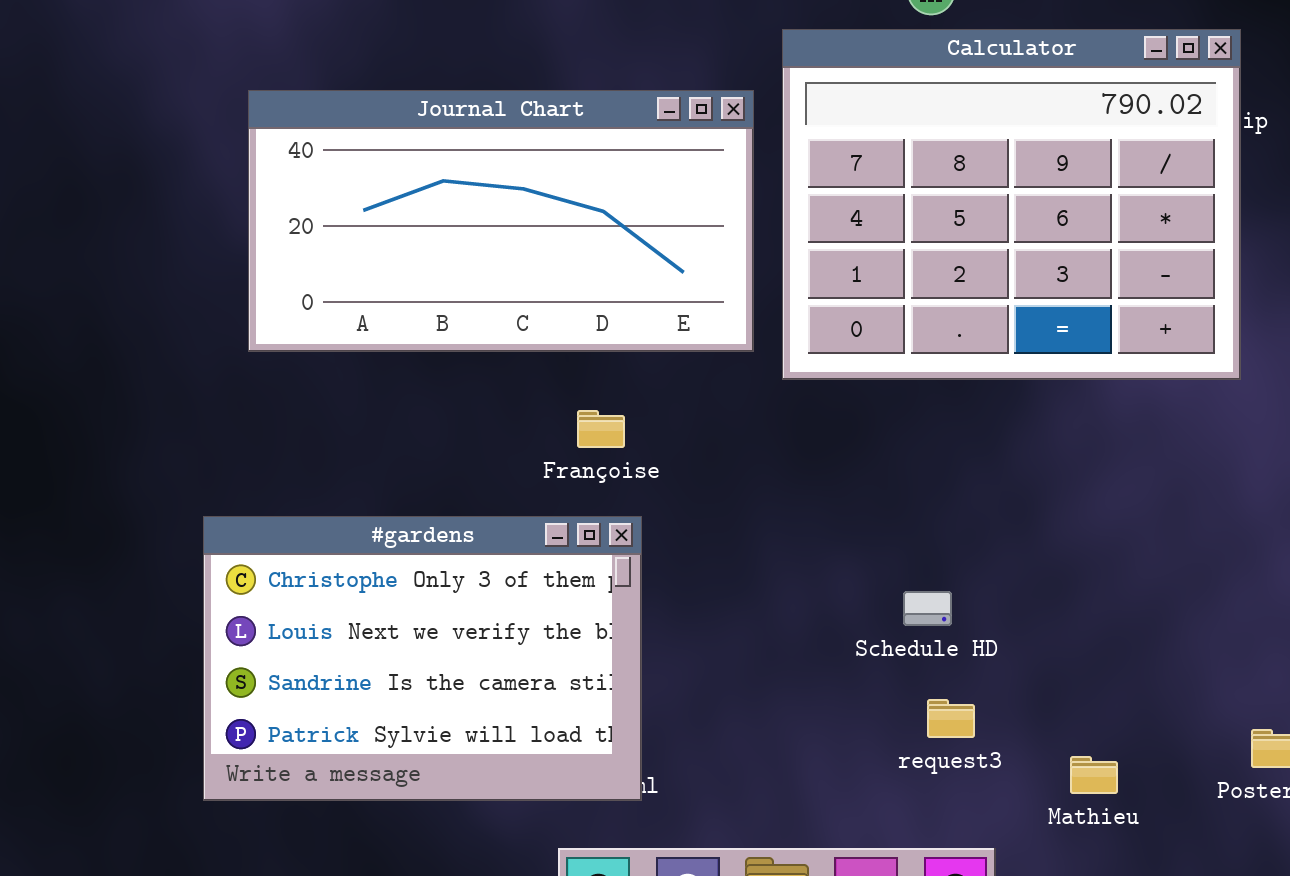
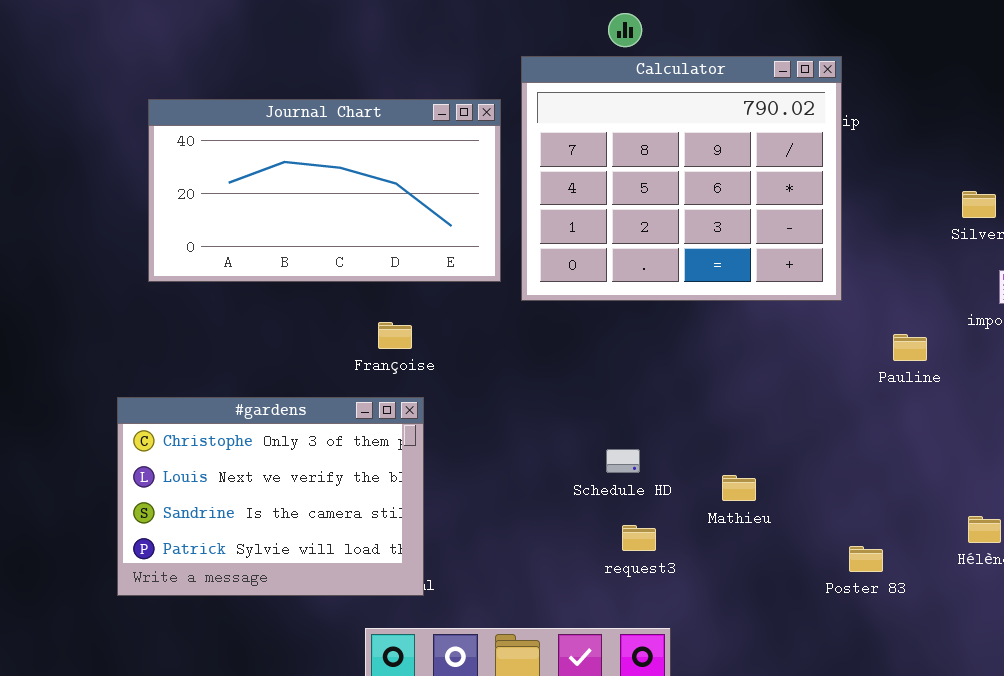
Mathieu: [1070,756,1118,794] -> [722,475,756,501], moved

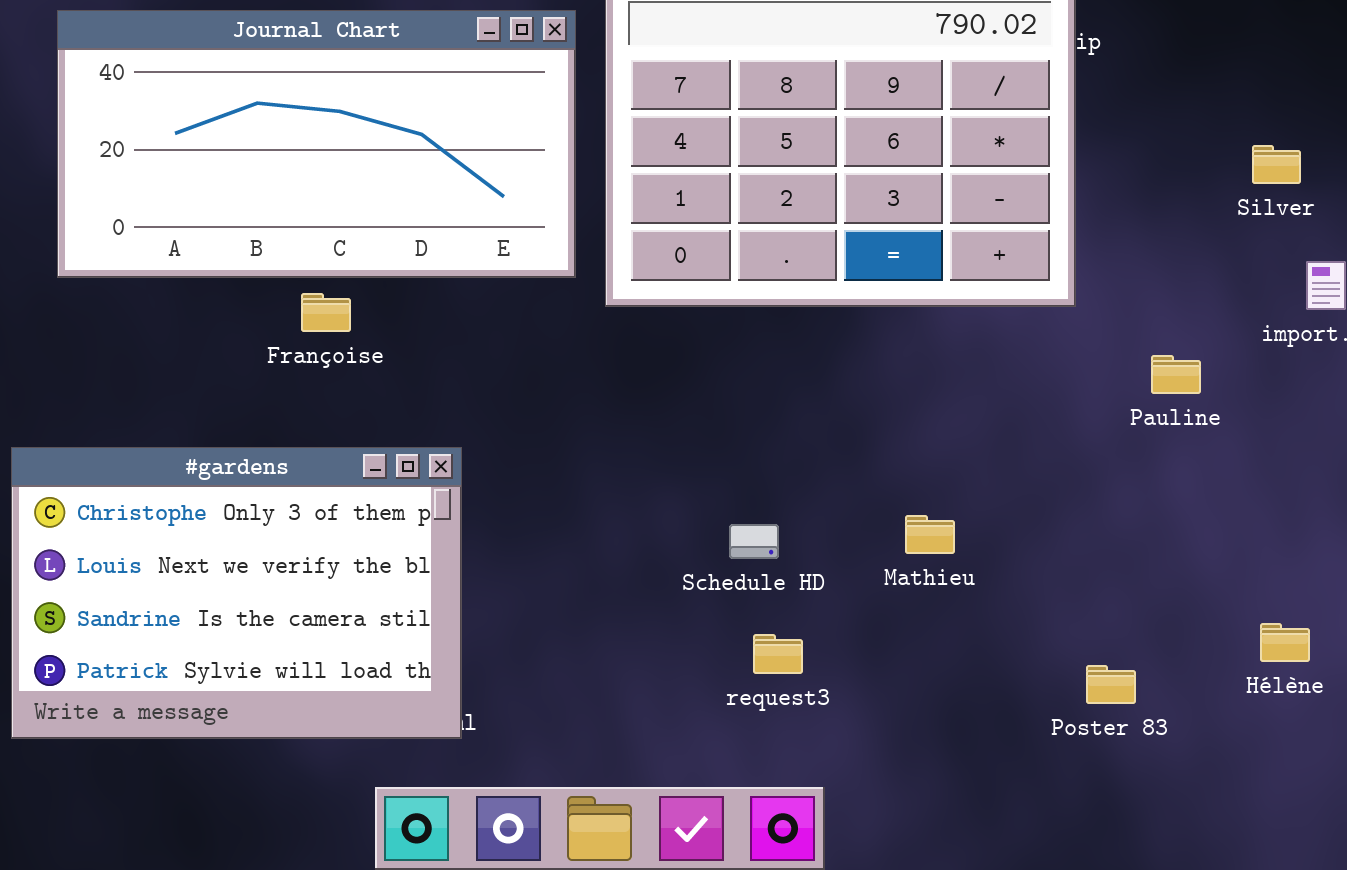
Françoise: [378,322,412,349] -> [301,293,351,332], moved
Mathieu: [722,475,756,501] -> [905,515,955,554], moved

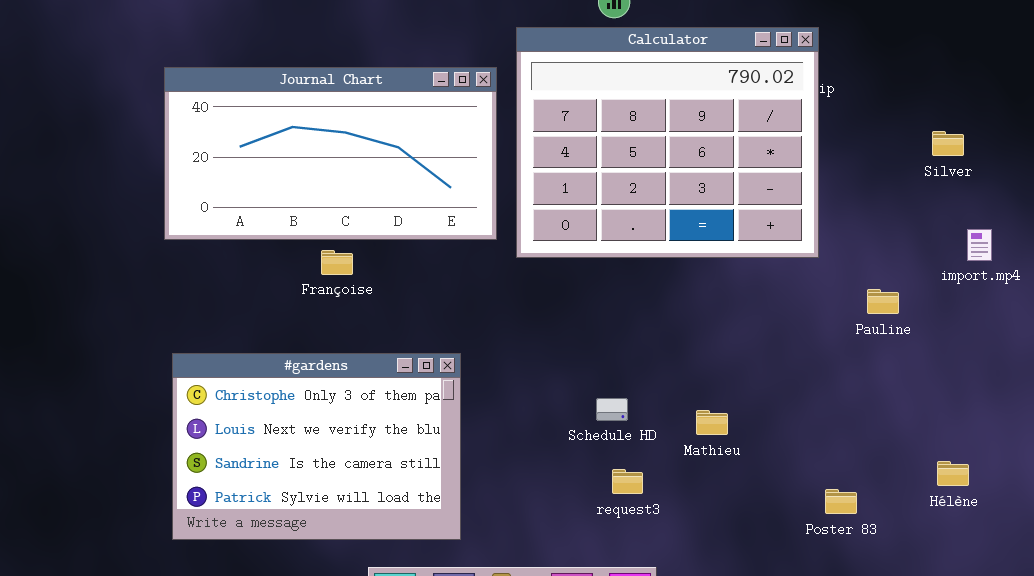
Silver: [1252,145,1301,184] -> [932,131,964,156], moved
#gardens: [11,447,462,739] -> [172,353,461,540], moved
Mathieu: [905,515,955,554] -> [696,410,728,435], moved

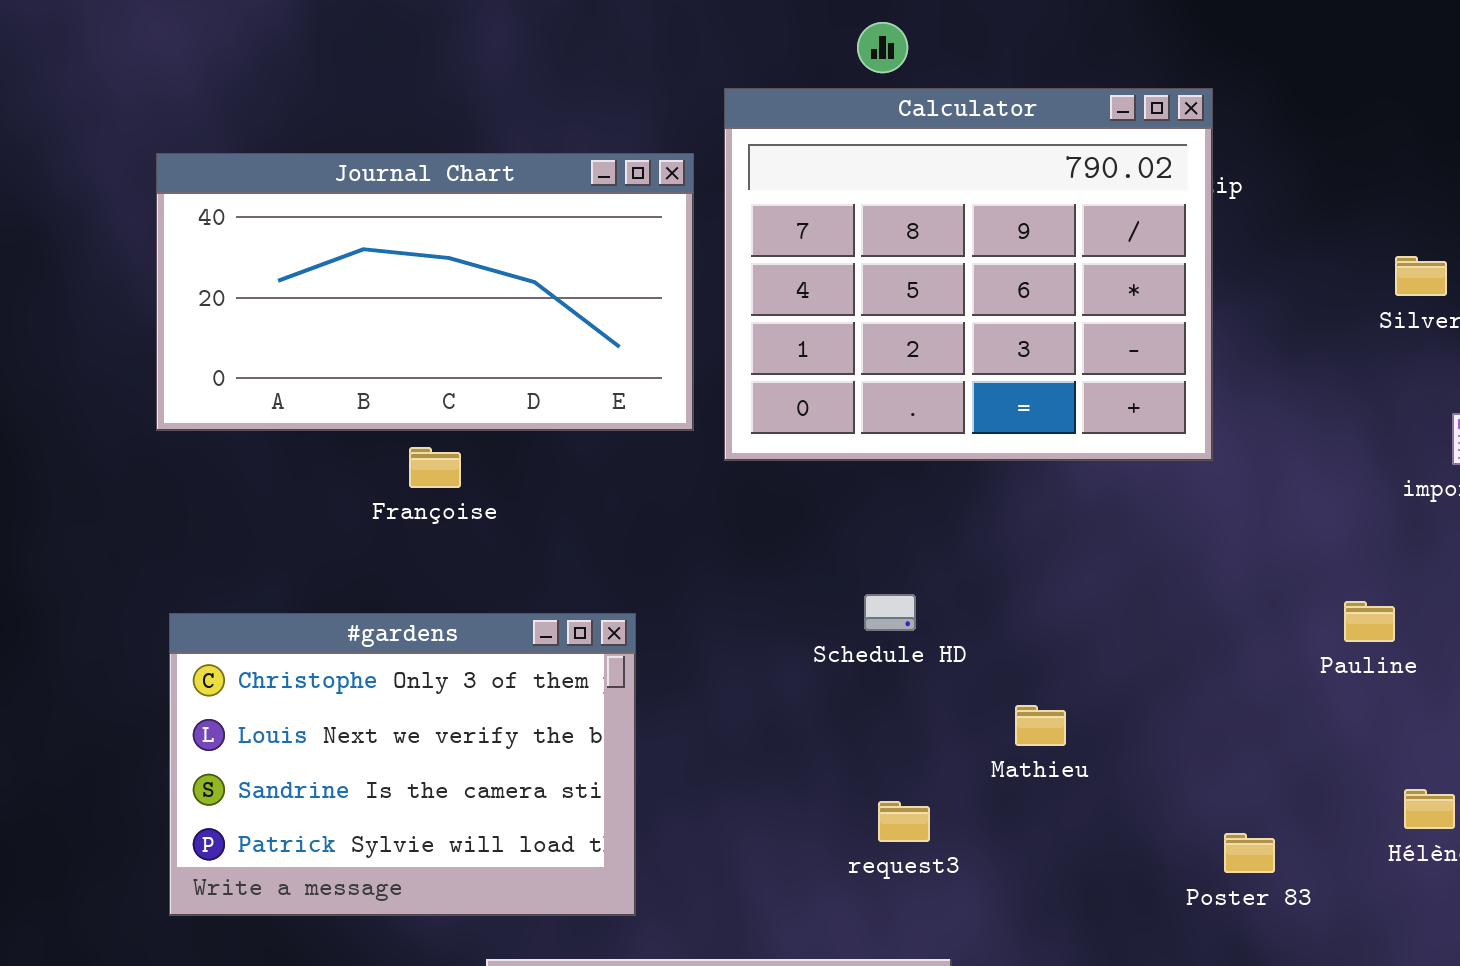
Pauline: [867,289,899,314] -> [1344,601,1395,642], moved
Schedule HD: [596,398,628,421] -> [864,594,916,631], moved

